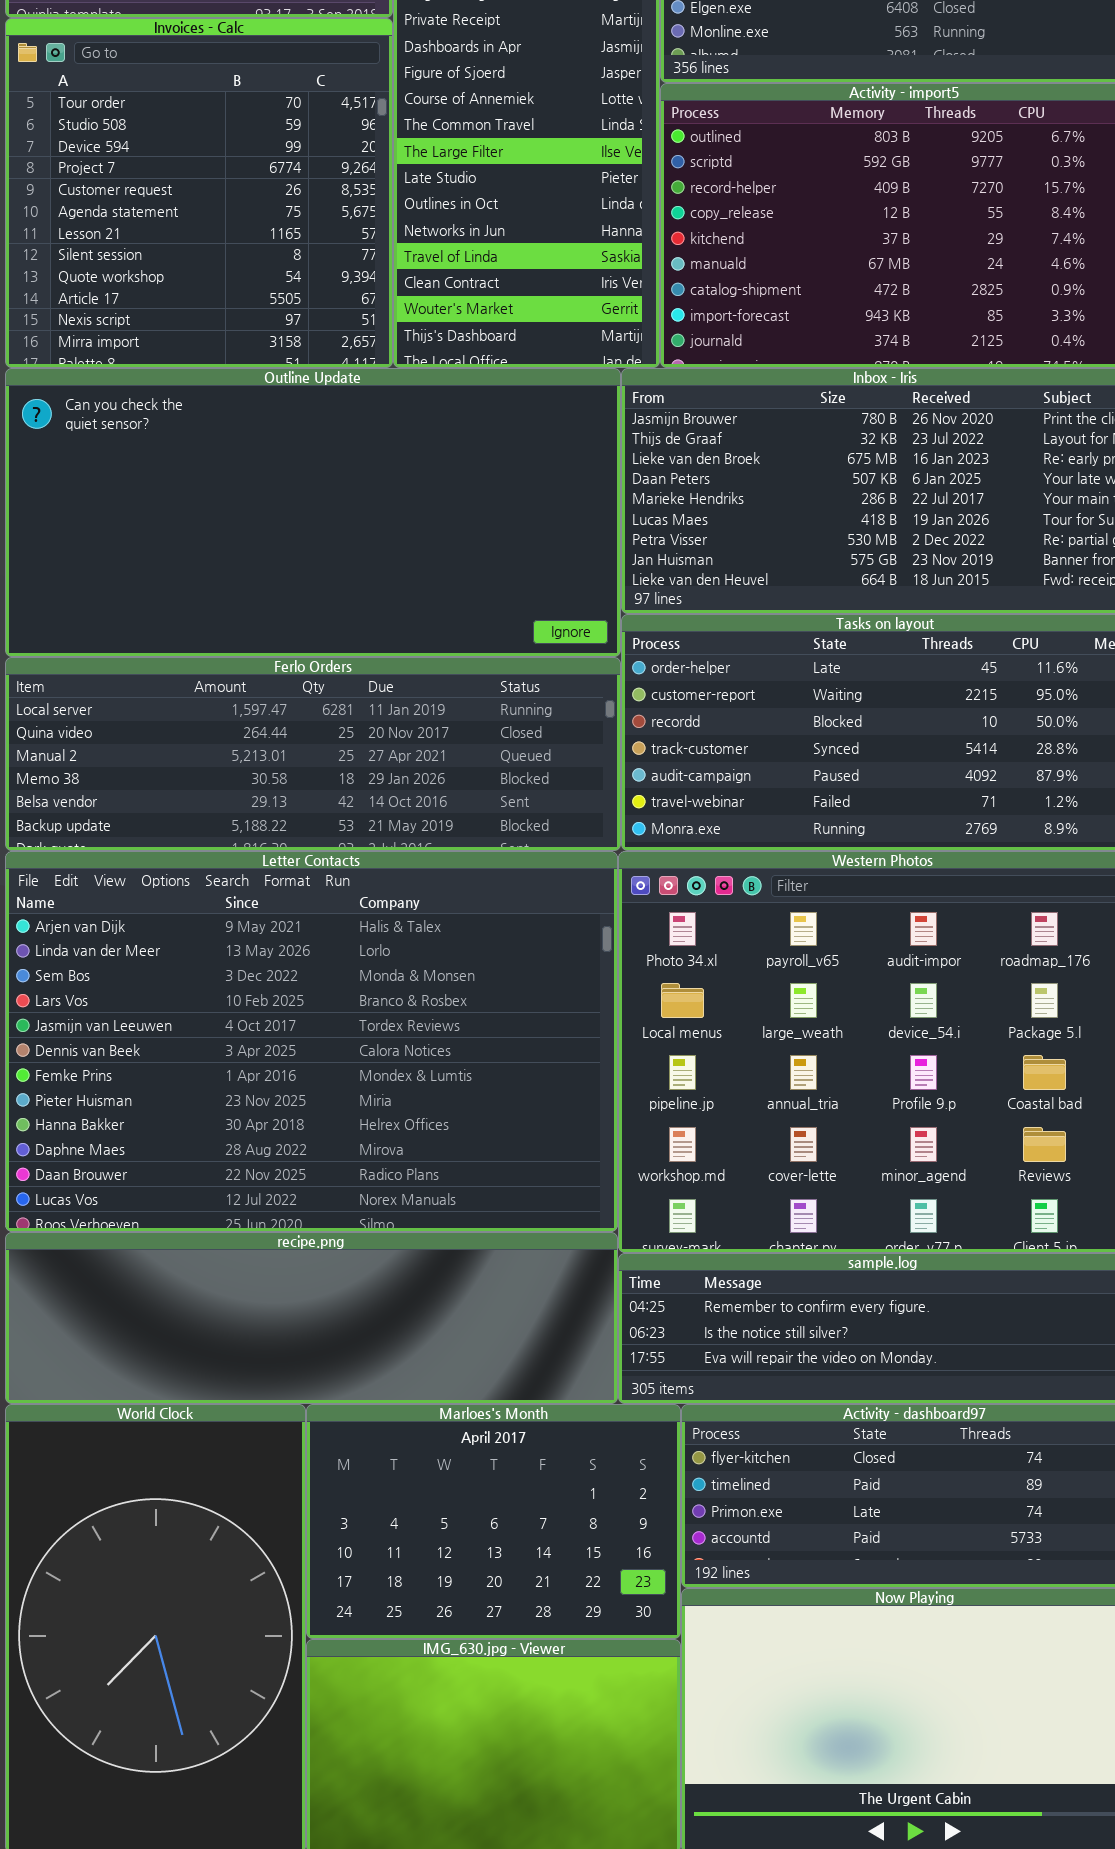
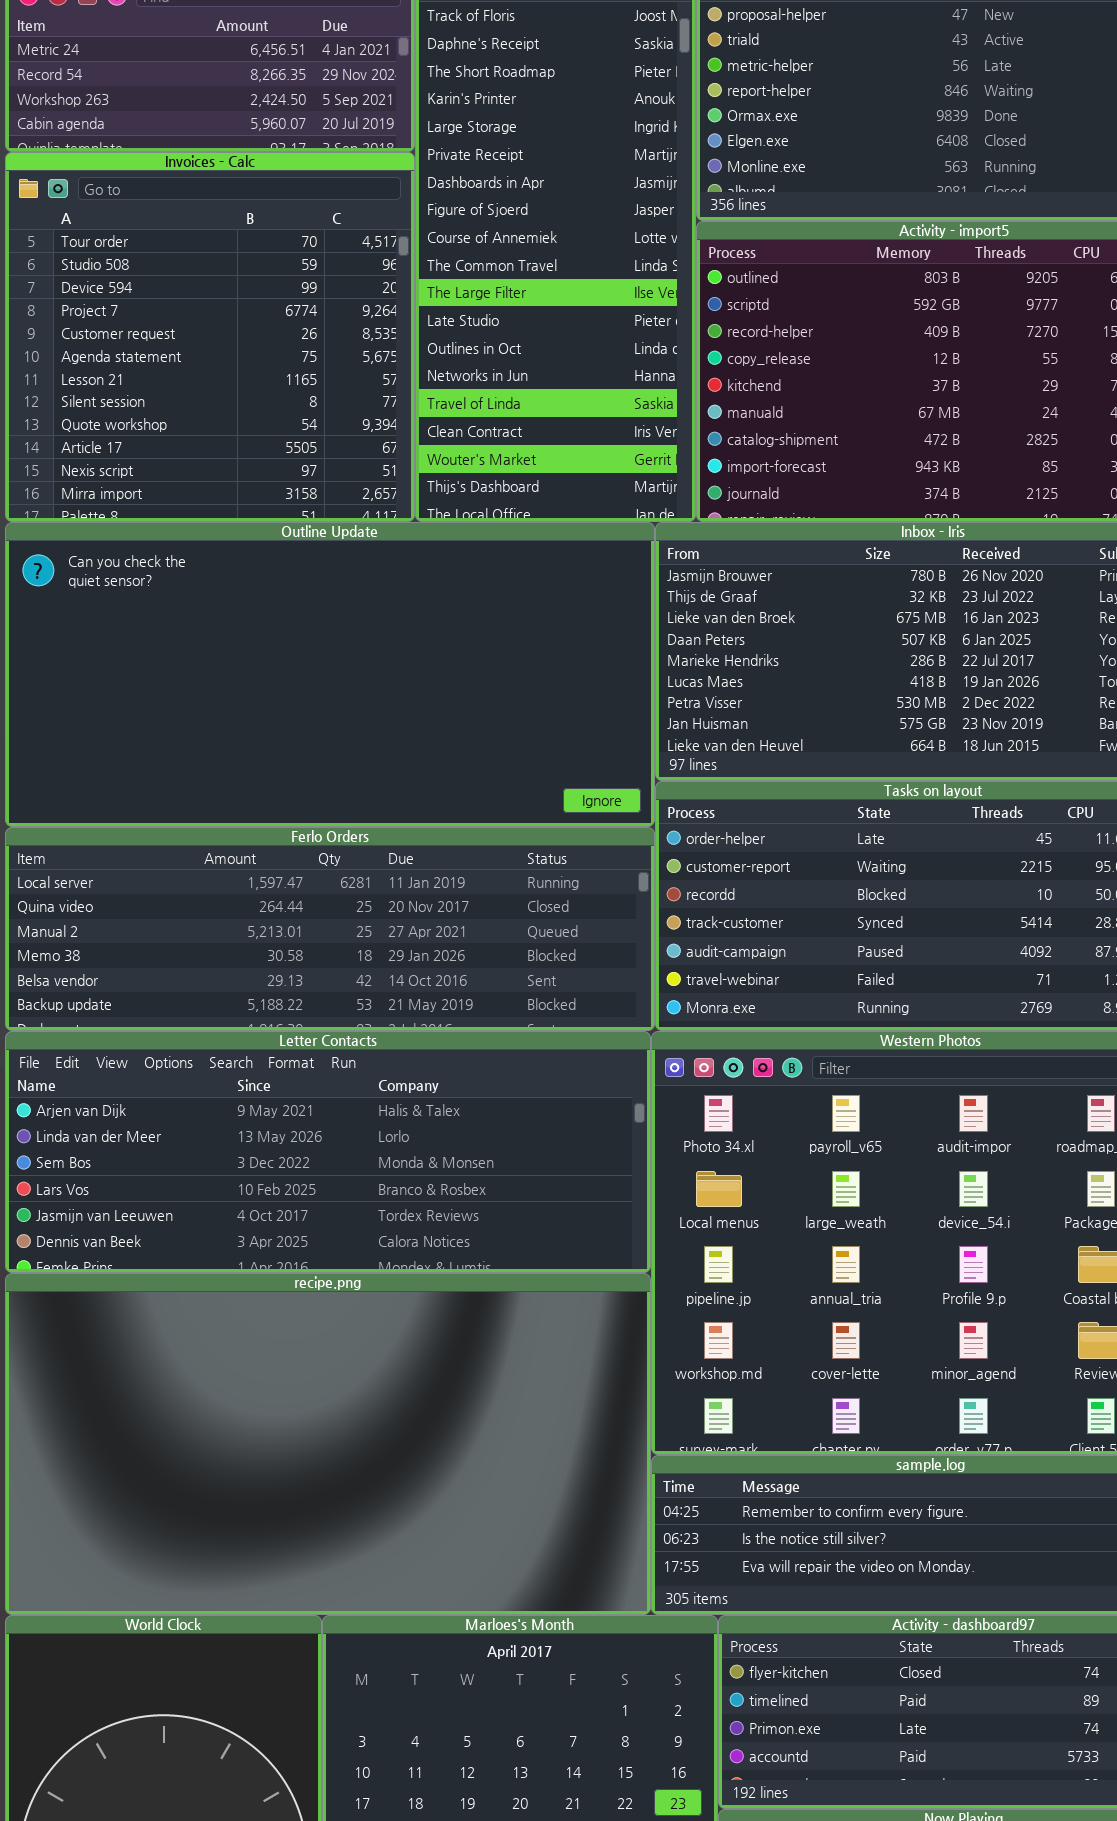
Letter Contacts: [5,851,618,1232] -> [5,1031,651,1273], resized
recipe.png: [5,1232,618,1404] -> [5,1273,651,1615], resized

